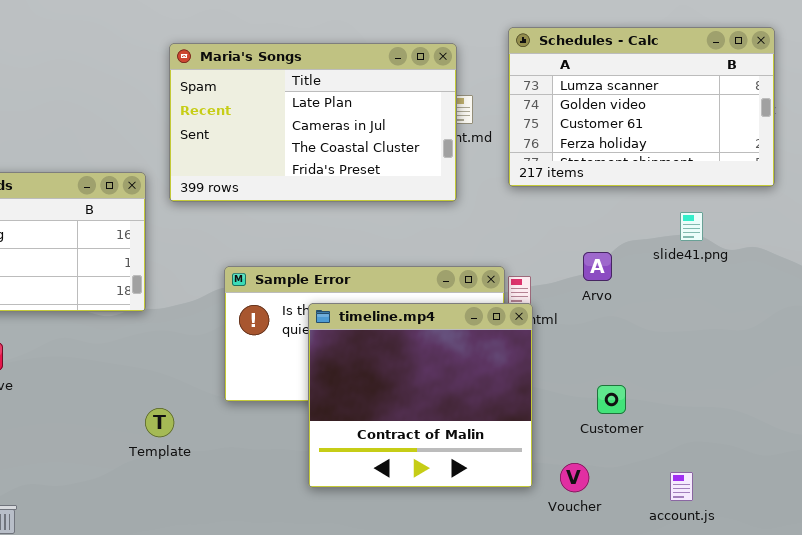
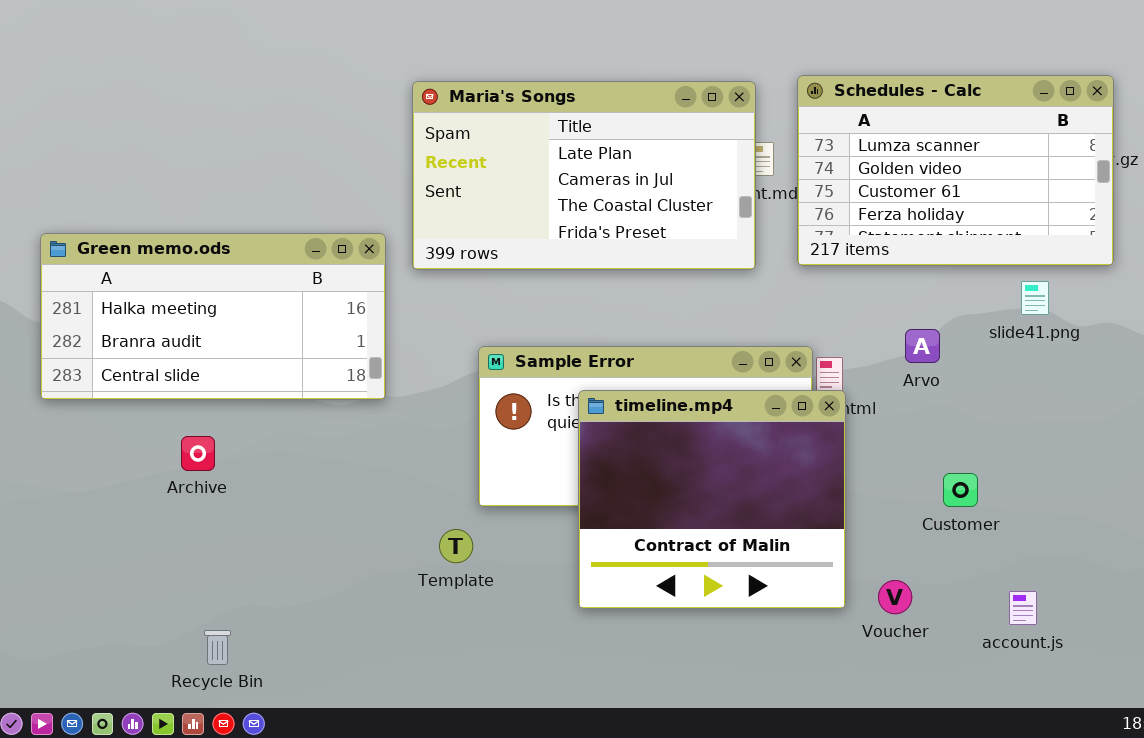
Schedules - Calc: [508,27,775,187] -> [797,75,1114,266], moved
Customer: [597,385,626,414] -> [943,473,978,507], moved
Template: [145,408,174,437] -> [439,529,473,563], moved

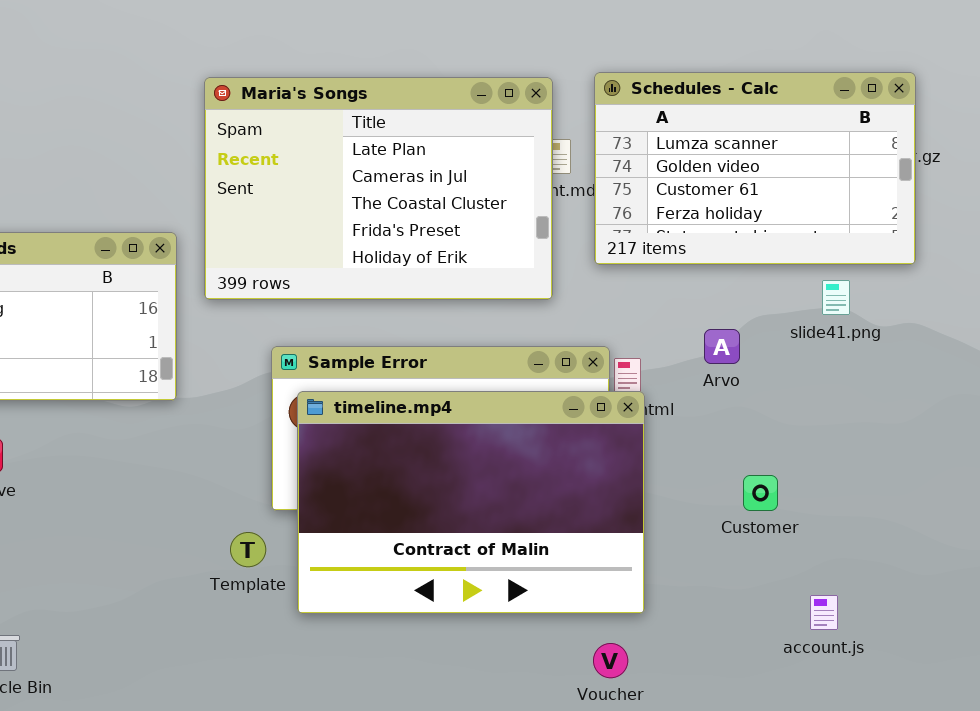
Maria's Songs: [412,81,756,270] -> [204,77,553,300], resized
timeline.mp4: [578,390,846,609] -> [297,391,645,614], resized
Voucher: [878,580,912,614] -> [593,643,628,678], moved

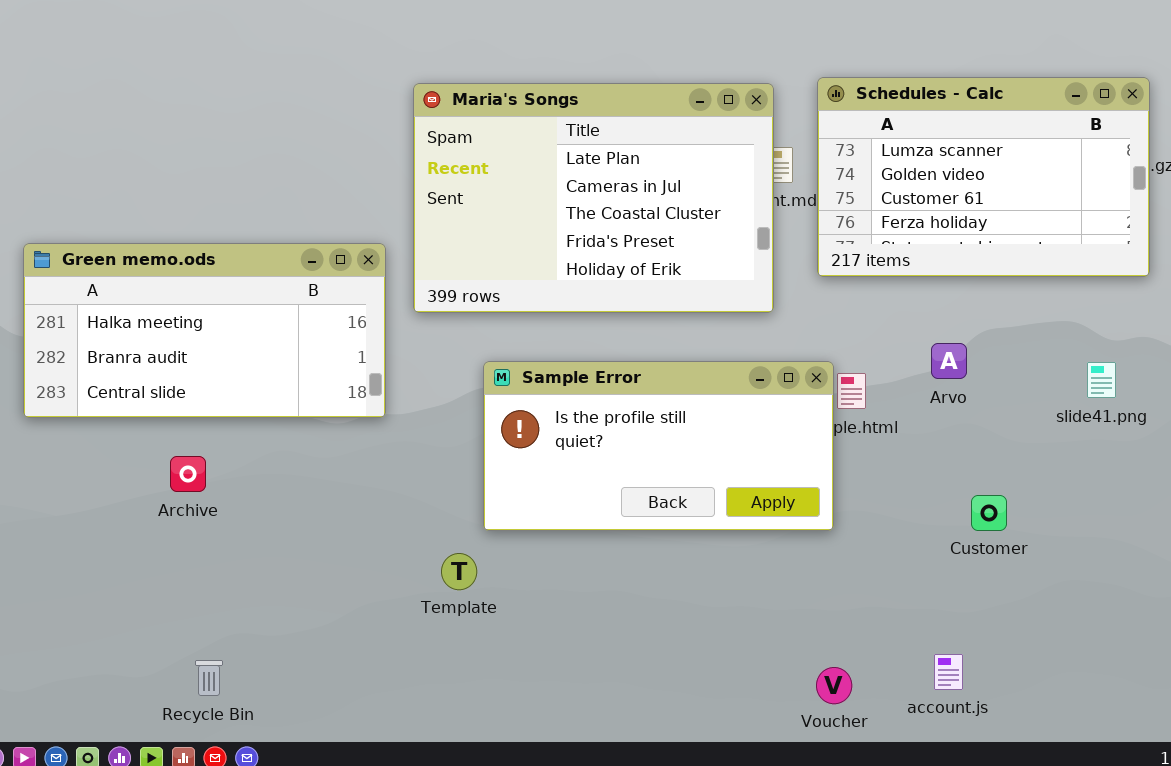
slide41.png: [822,280,850,315] -> [1087,362,1116,398], moved
timeline.mp4: [297,391,645,614] -> none, closed
account.js: [810,595,838,630] -> [934,654,963,690], moved

